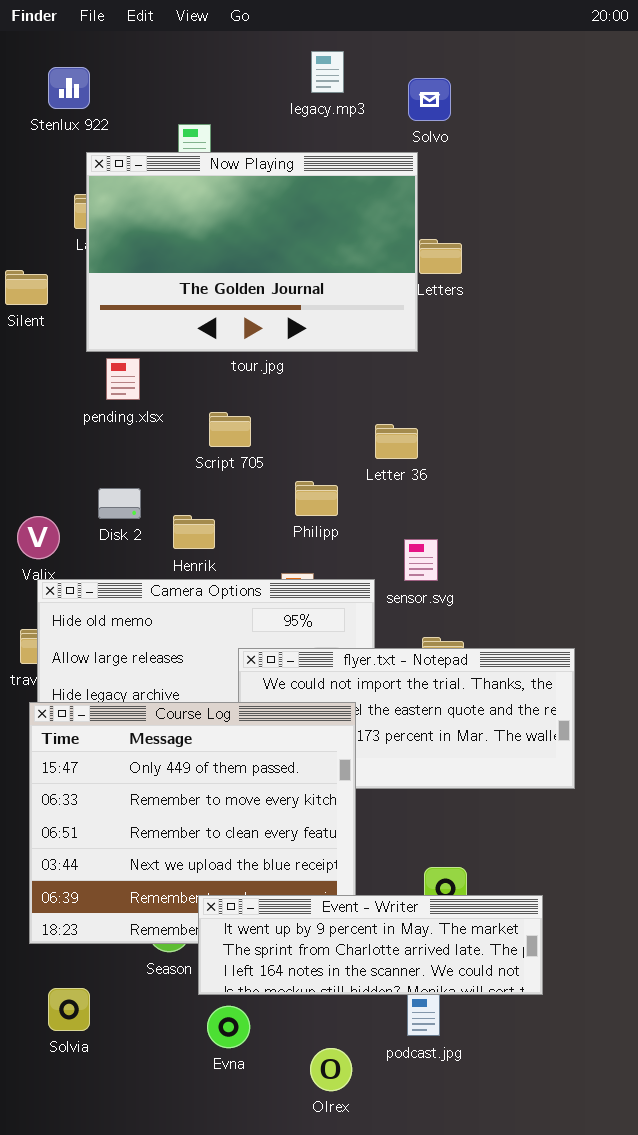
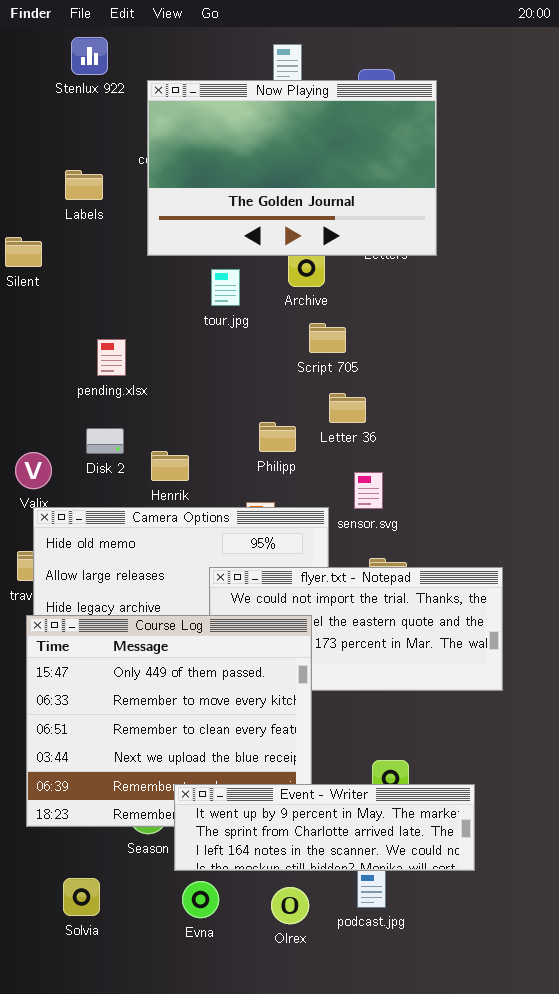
Stenlux 922: [48,67,90,109] -> [71,37,108,75], moved
Now Playing: [86,152,418,352] -> [147,80,437,256], moved
pending.xlsx: [106,358,140,400] -> [97,339,126,376], moved
Script 705: [209,412,251,447] -> [309,323,346,353], moved
Letter 36: [375,424,418,459] -> [329,393,366,423], moved
Solvia: [48,988,90,1031] -> [63,878,100,916], moved
Olrex: [310,1048,352,1091] -> [271,887,309,924], moved

